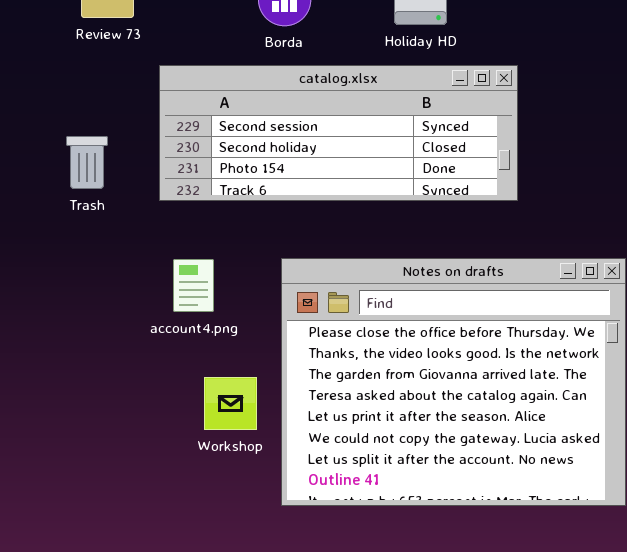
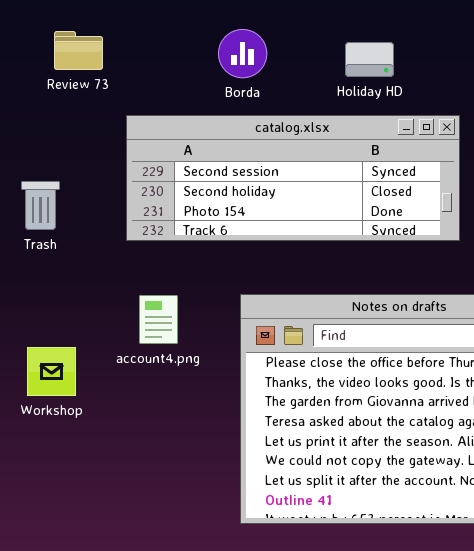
Trash: [66,136,108,189] -> [21,181,60,230], moved
Workshop: [204,377,257,430] -> [27,347,76,396], moved

